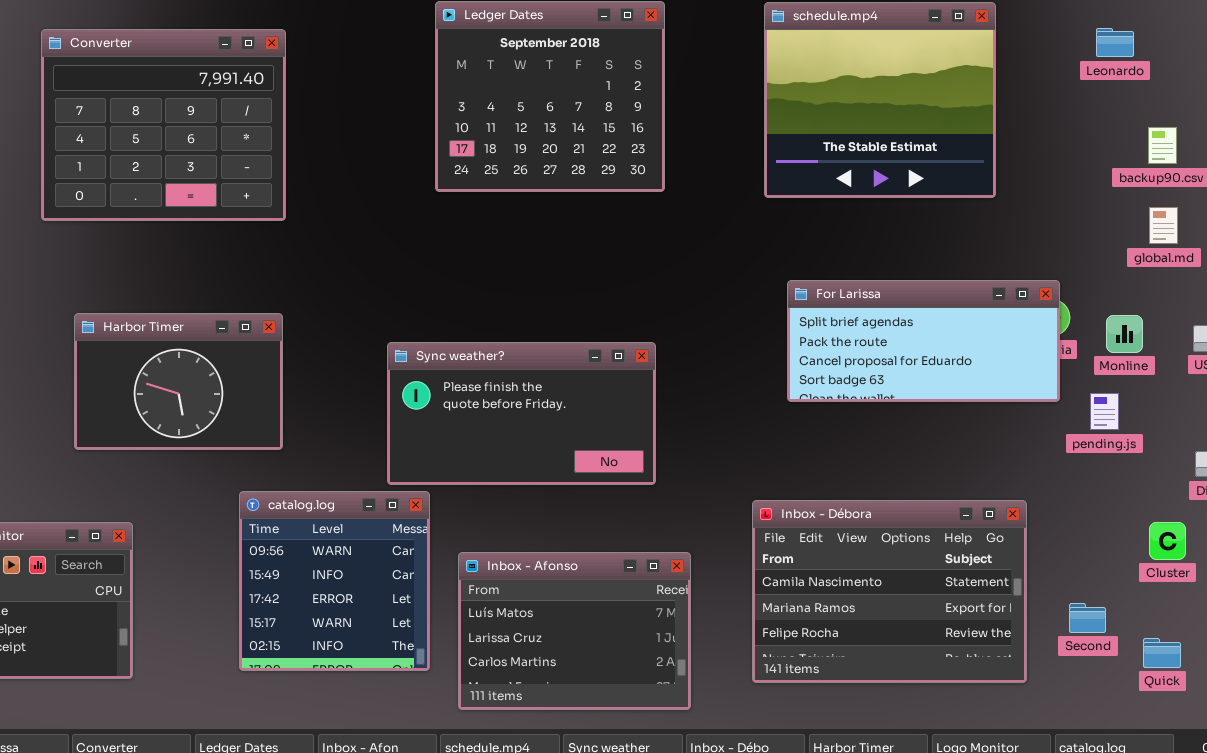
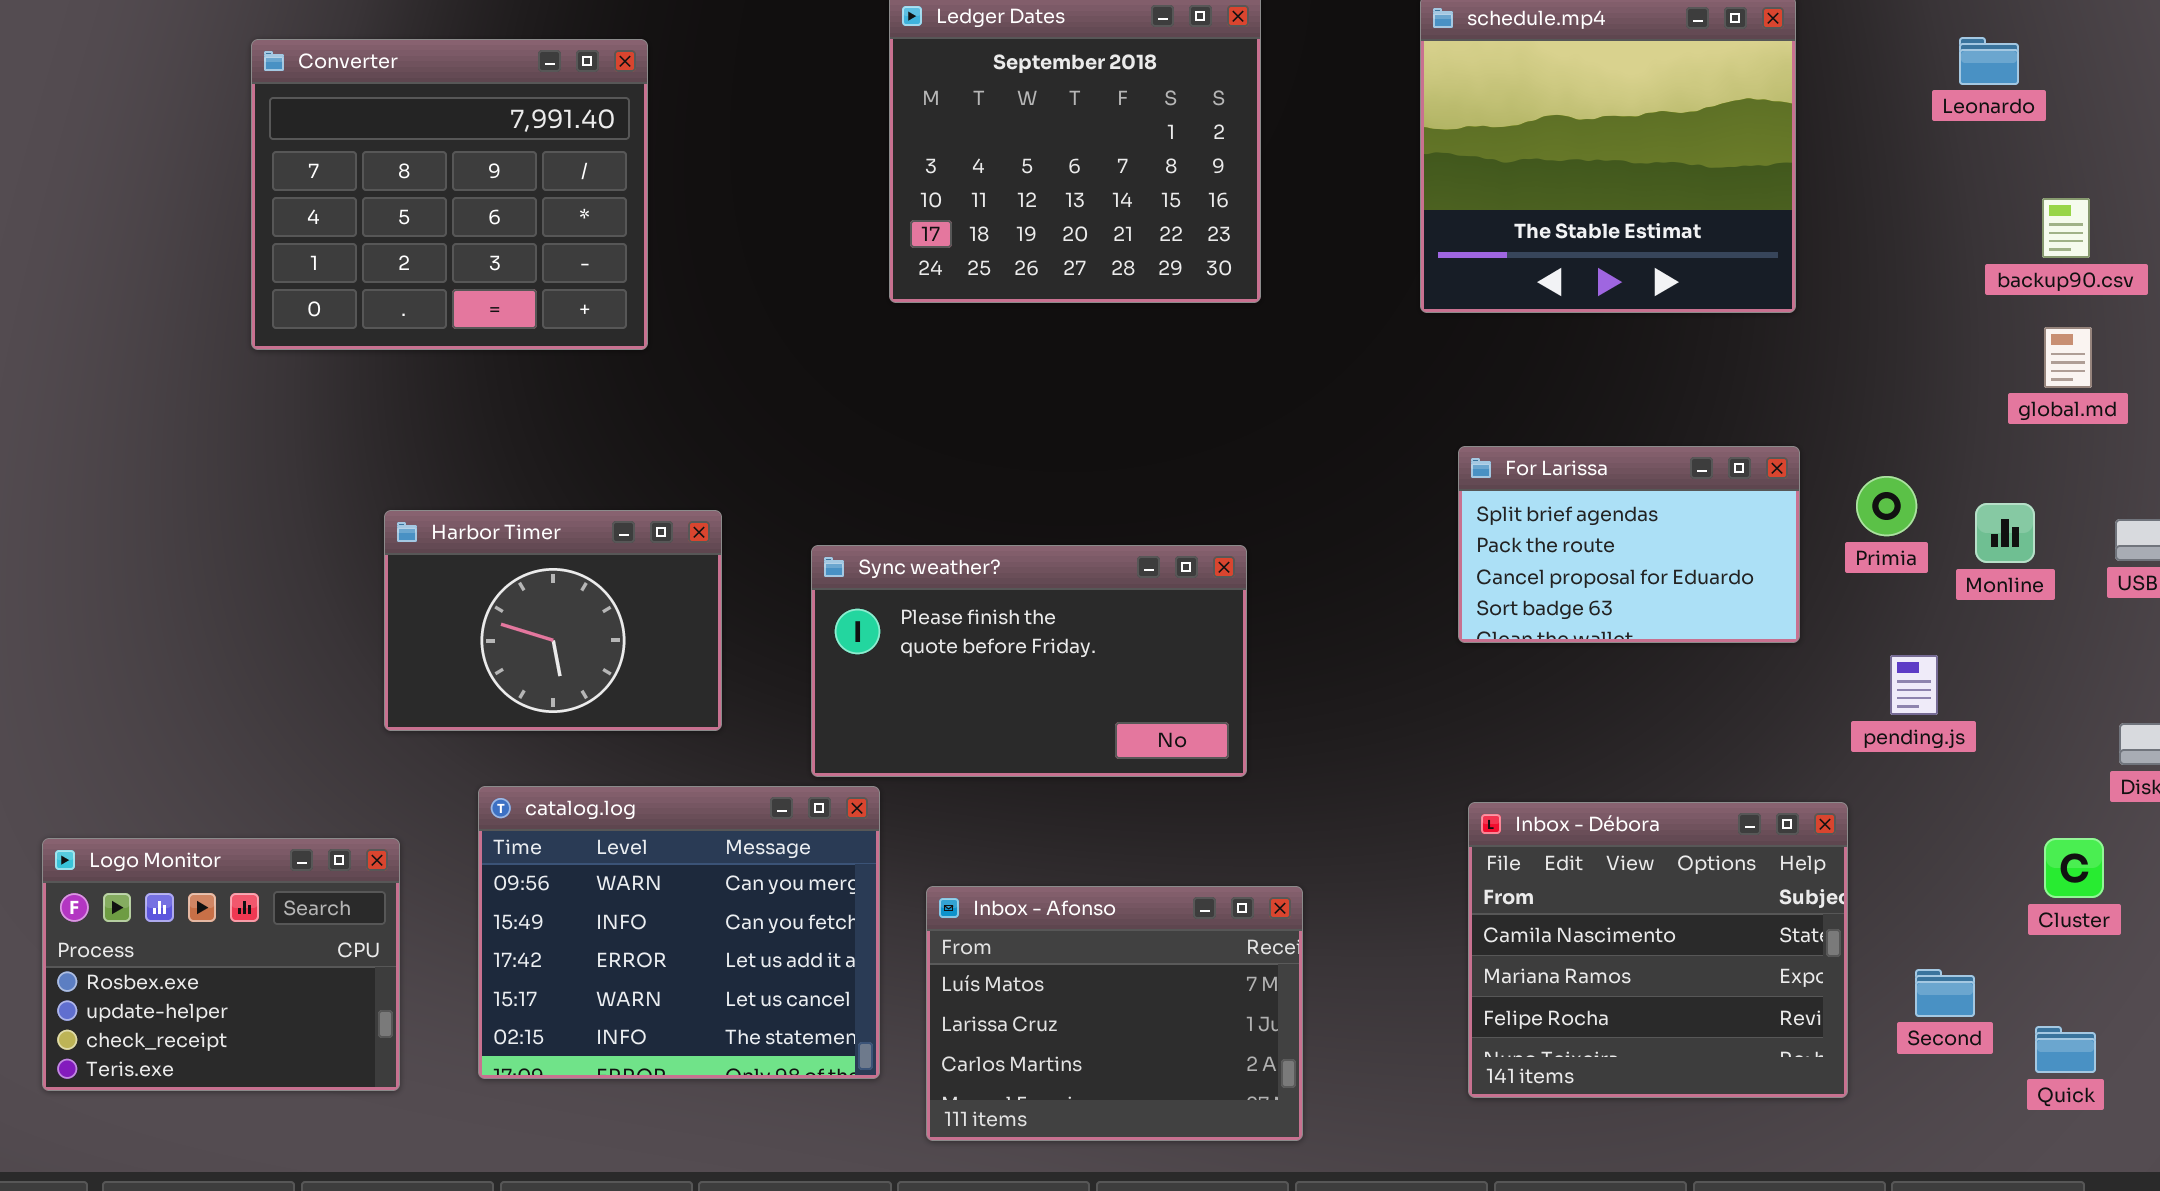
For Larissa: [787,280,1060,402] -> [1458,446,1800,643], resized
Harbor Timer: [74,313,283,450] -> [384,510,722,731], moved
pending.js: [1090,393,1119,430] -> [1890,655,1938,715], moved
catalog.log: [239,491,430,671] -> [478,786,880,1079], resized
Inbox - Débora: [752,500,1027,683] -> [1468,802,1848,1098], resized

